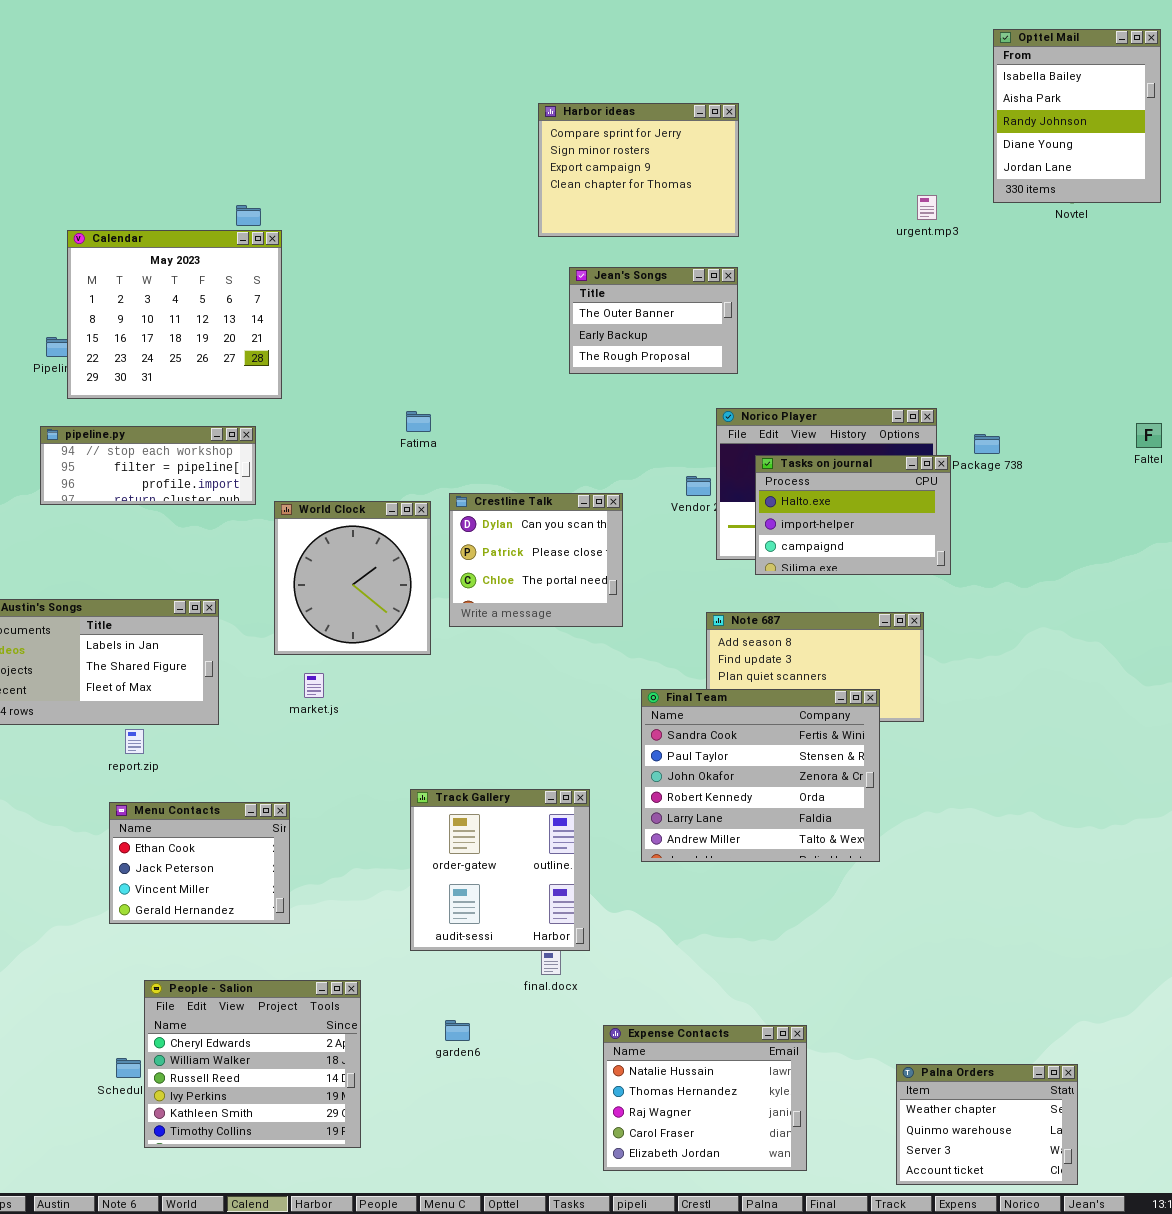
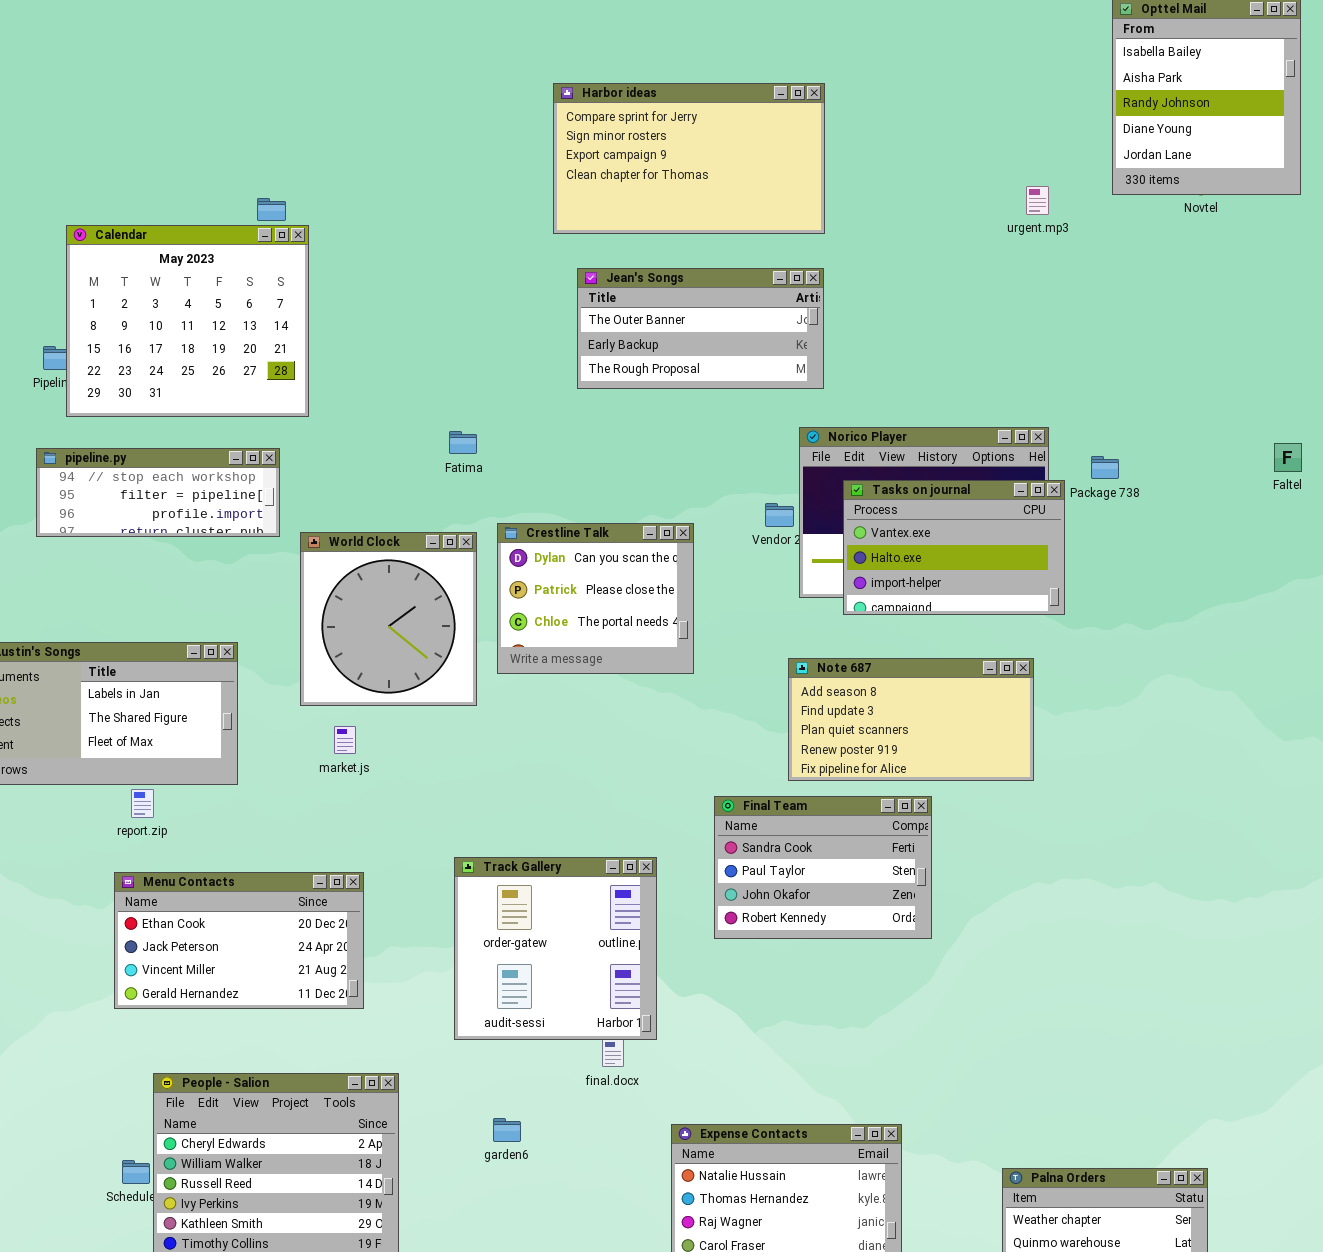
Harbor ideas: [538,103,739,237] -> [553,83,825,234], resized
Jean's Songs: [569,267,738,374] -> [577,268,824,389], resized
Tasks on journal: [755,455,951,575] -> [843,480,1065,615], scrolled up 1 row
Final Team: [641,689,880,862] -> [714,796,932,939], resized
Menu Contacts: [109,802,290,924] -> [114,872,364,1009], resized

